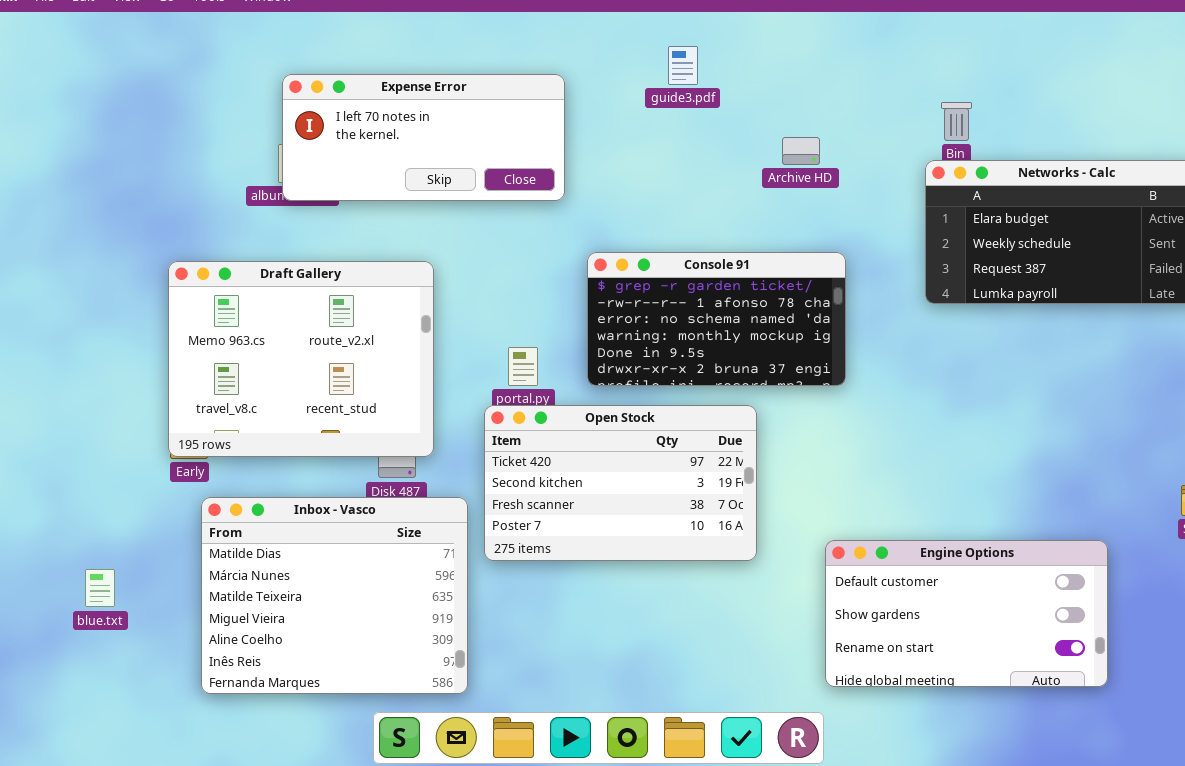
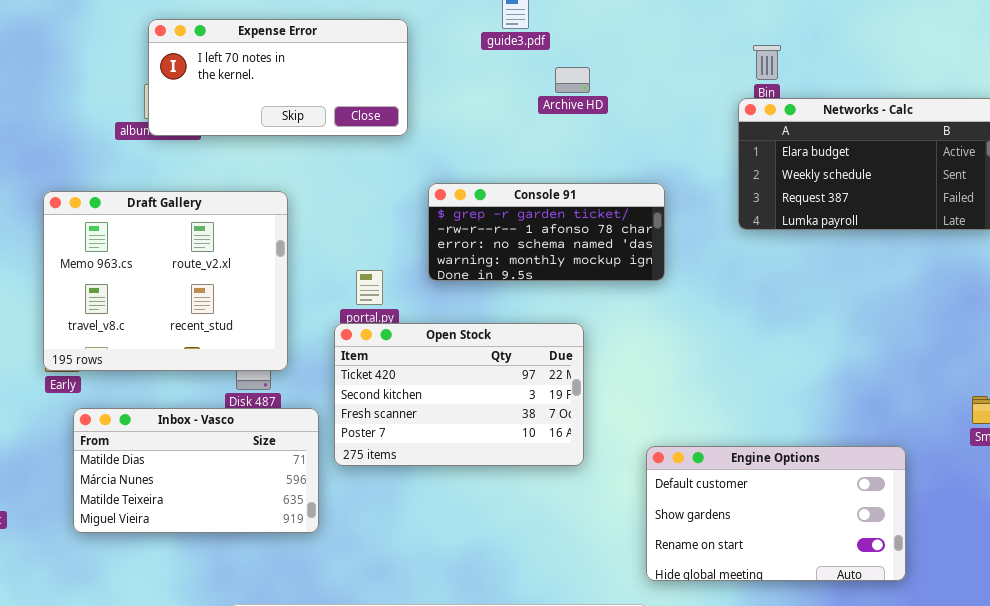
Archive HD: [782,137,820,165] -> [555,67,590,93], moved
Console 91: [587,252,846,386] -> [428,183,665,281], resized
Inbox - Vasco: [201,497,468,694] -> [73,408,319,533], resized

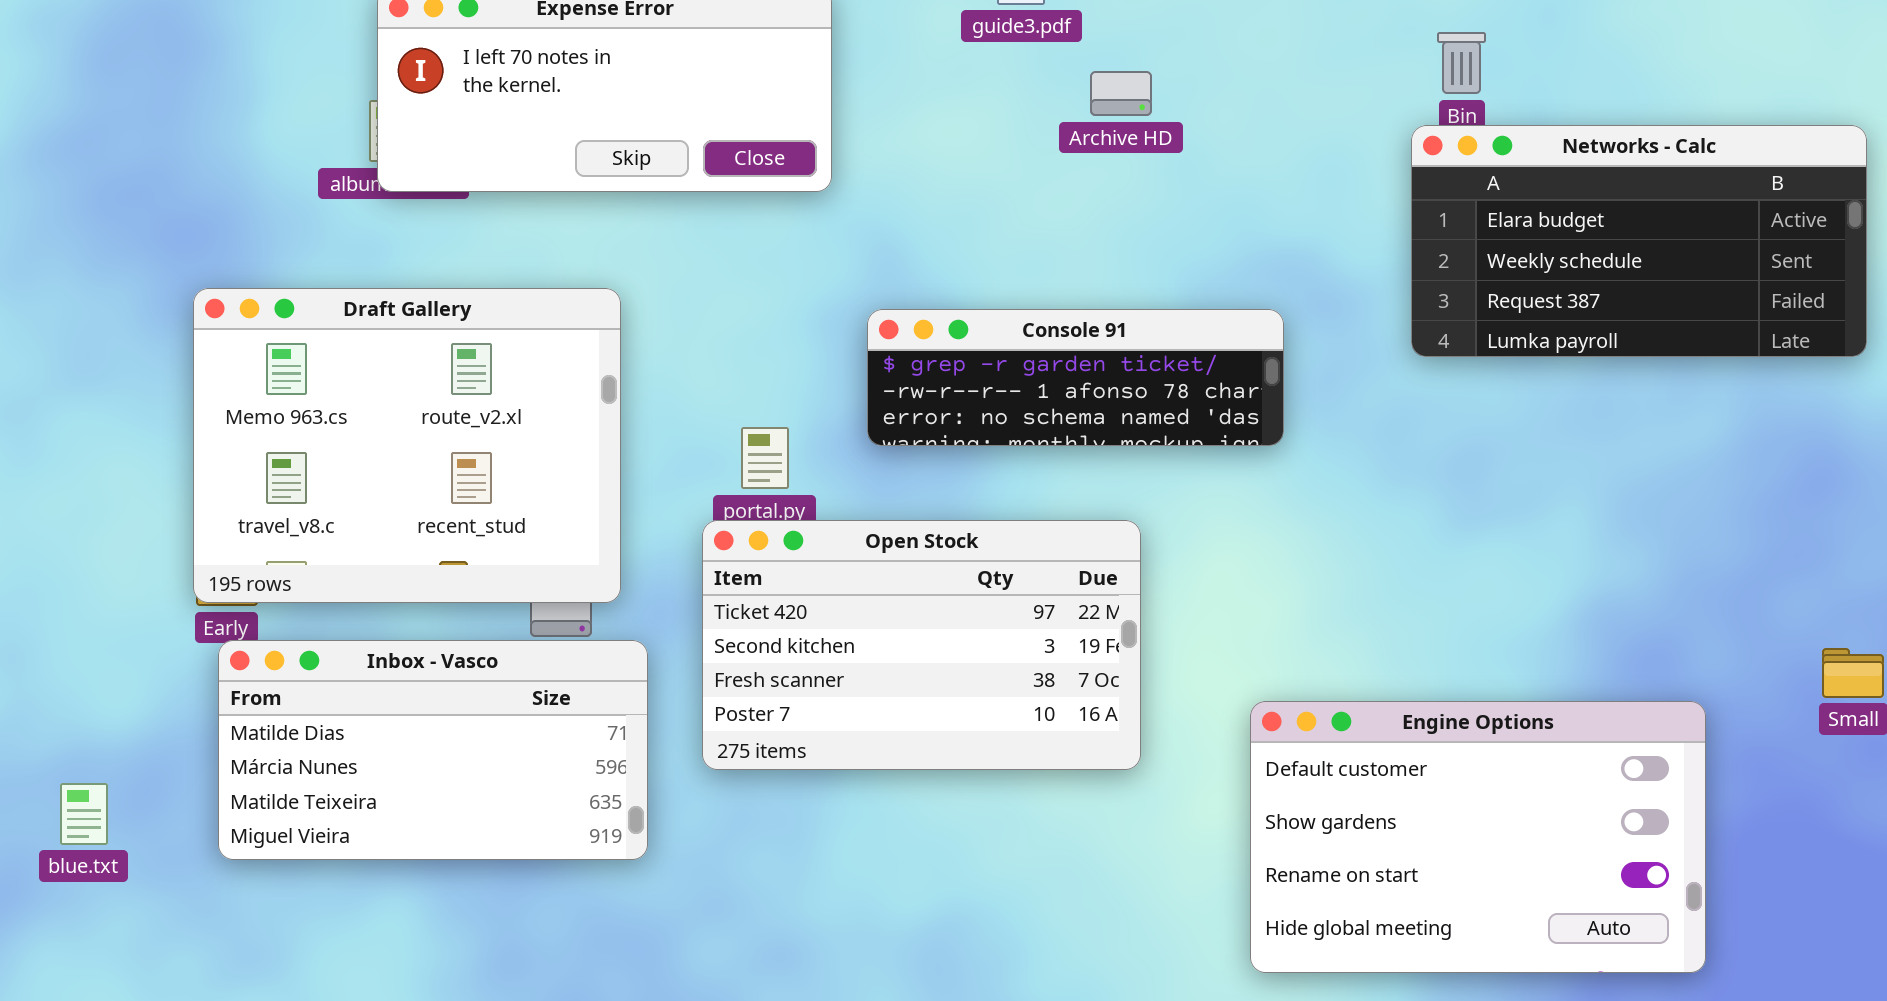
Console 91: [428,183,665,281] -> [867,309,1284,446], resized
Inbox - Vasco: [73,408,319,533] -> [218,640,648,860], moved
Engine Options: [646,446,906,581] -> [1250,701,1706,973], resized

